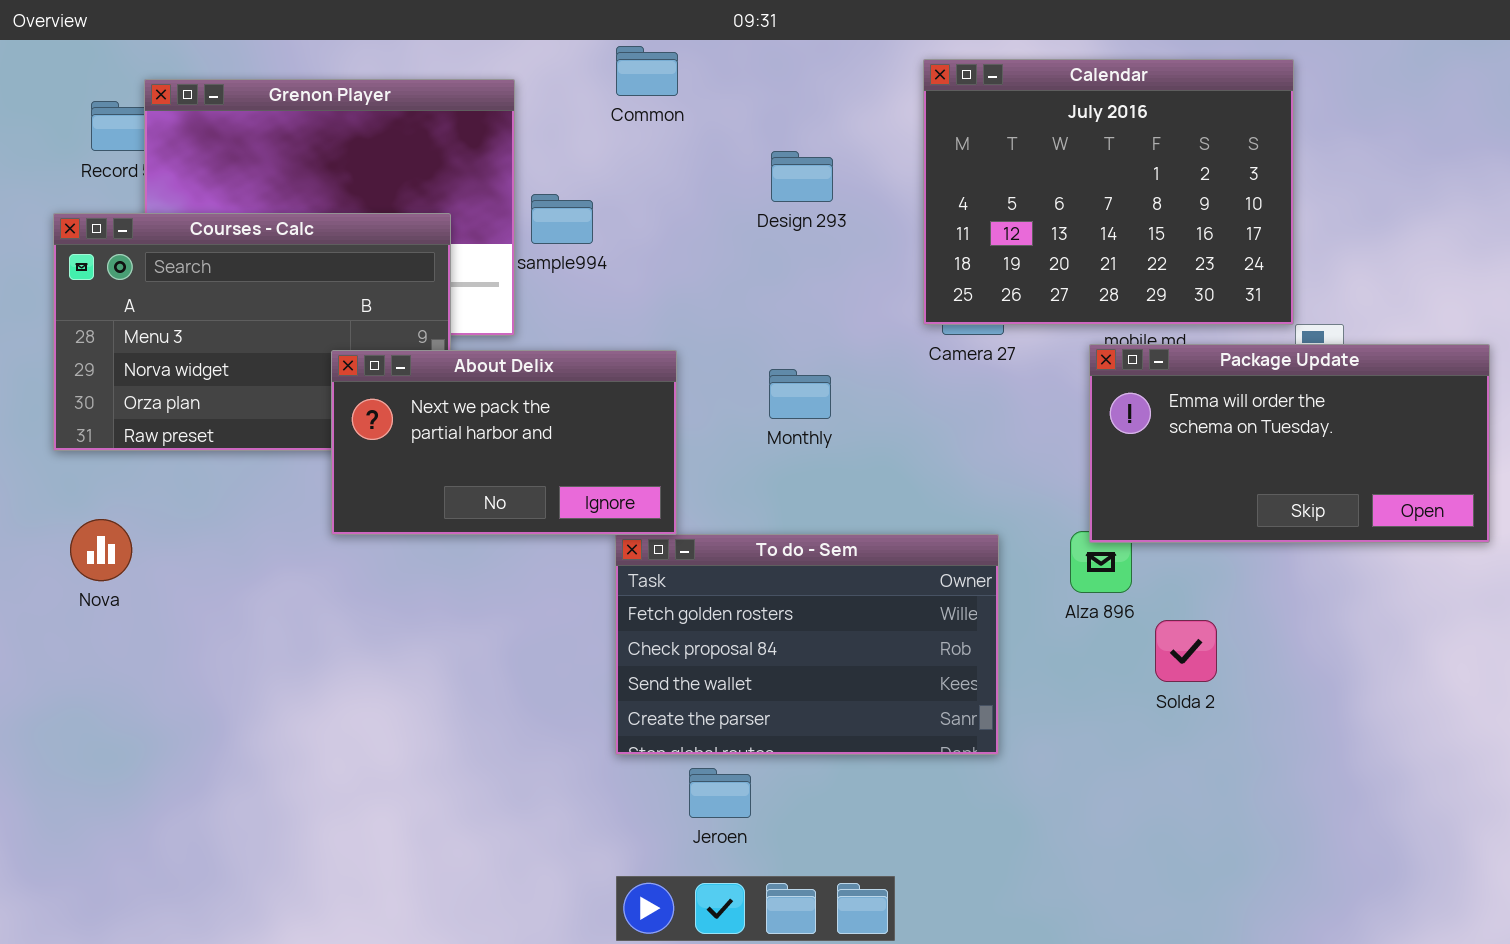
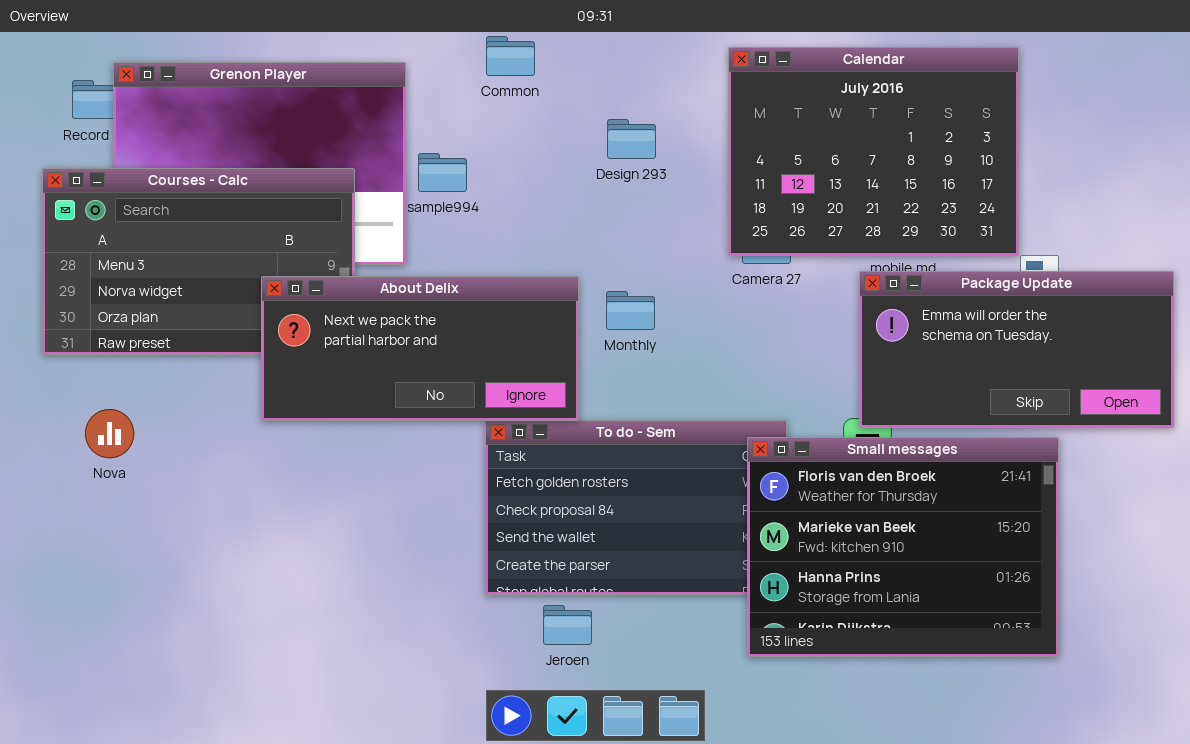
About Delix: [331,350,677,535] -> [261,276,579,421], resized
Nova: [70,519,132,581] -> [85,409,134,458], moved
Small messages: none -> [747,437,1059,657], opened

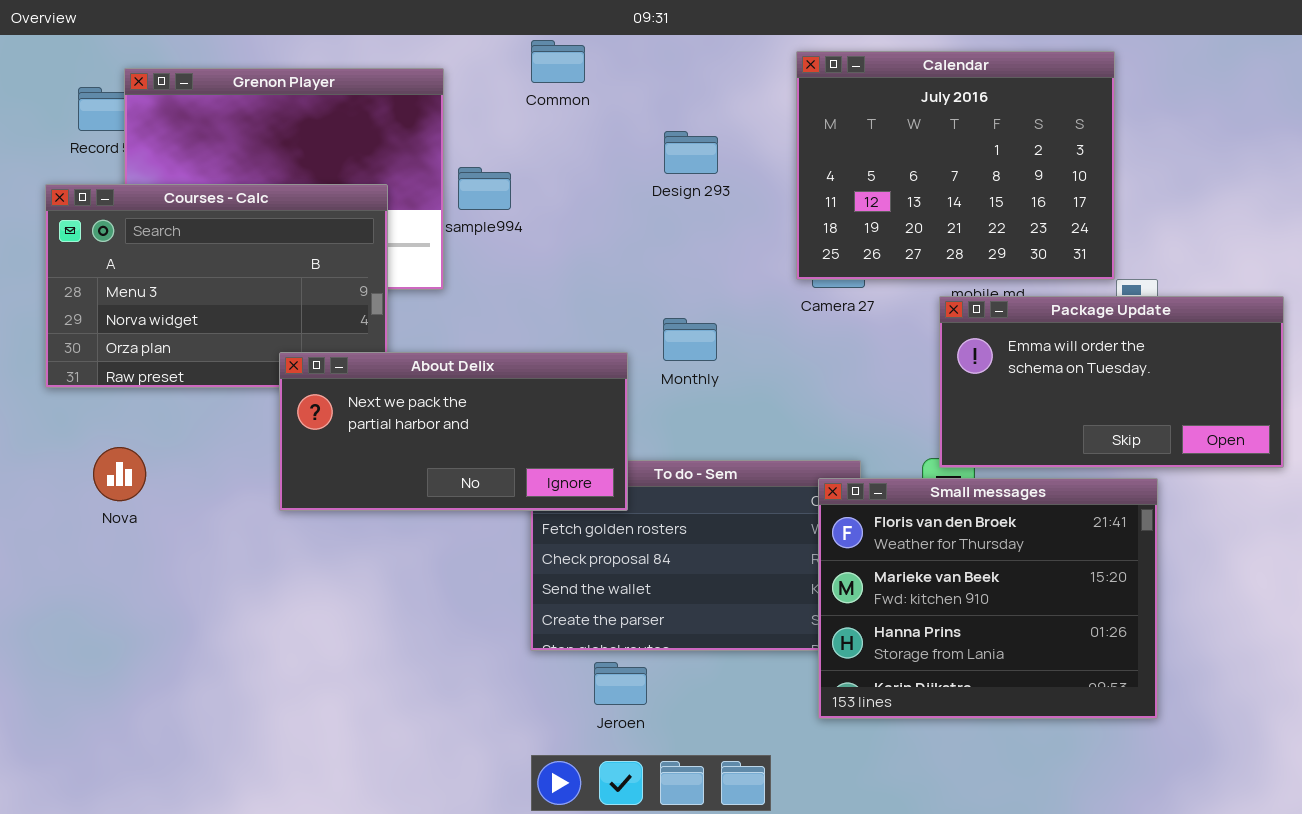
About Delix: [261,276,579,421] -> [279,352,628,511], moved

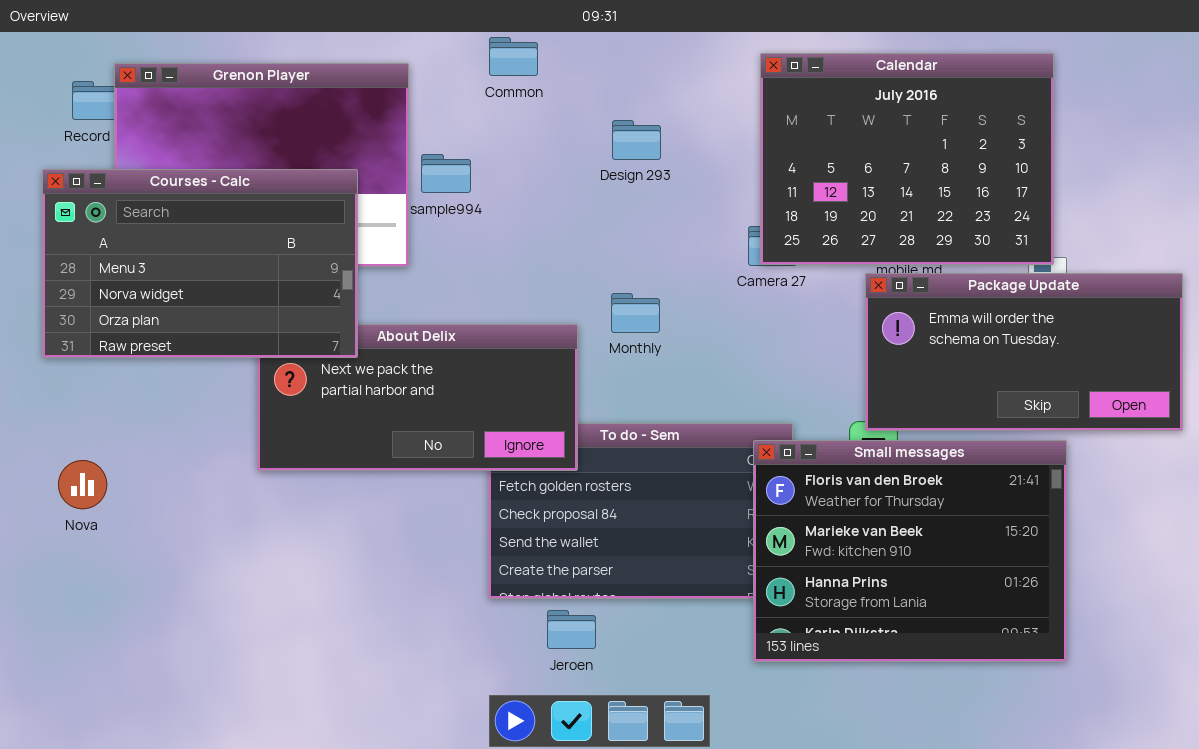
Calendar: [796,51,1115,280] -> [760,53,1054,265], moved
Courses - Calc: [45,184,388,388] -> [42,169,358,358], raised
Nova: [93,447,146,501] -> [58,460,107,509], moved

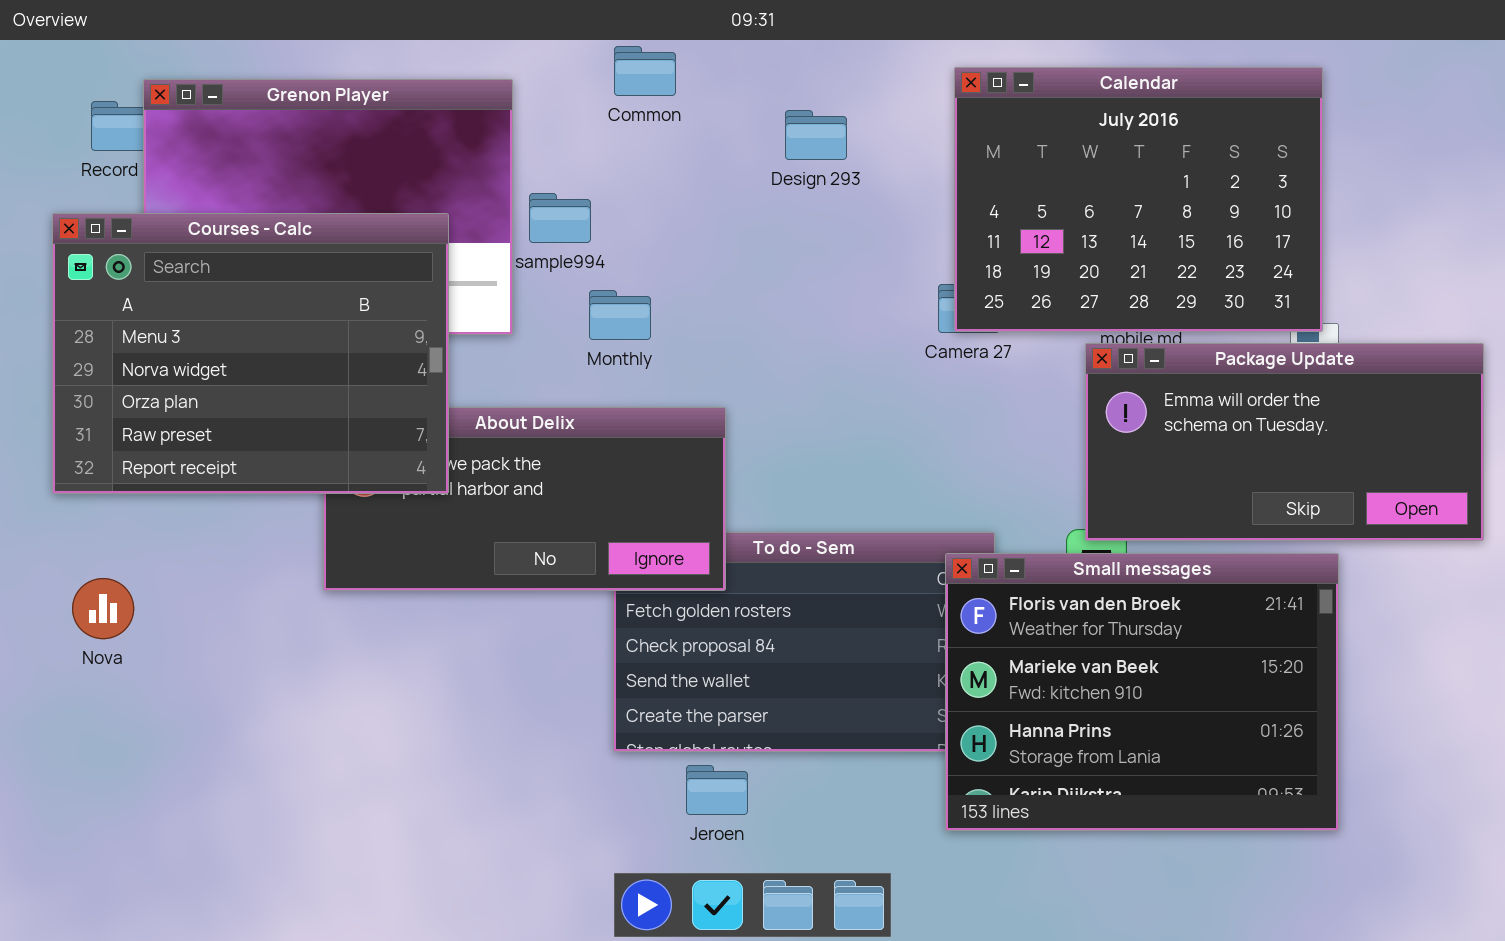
Design 293: [612,120,661,160] -> [785,110,847,160], moved
Courses - Calc: [42,169,358,358] -> [52,213,449,494], resized
Monthly: [611,293,660,333] -> [589,290,651,340], moved

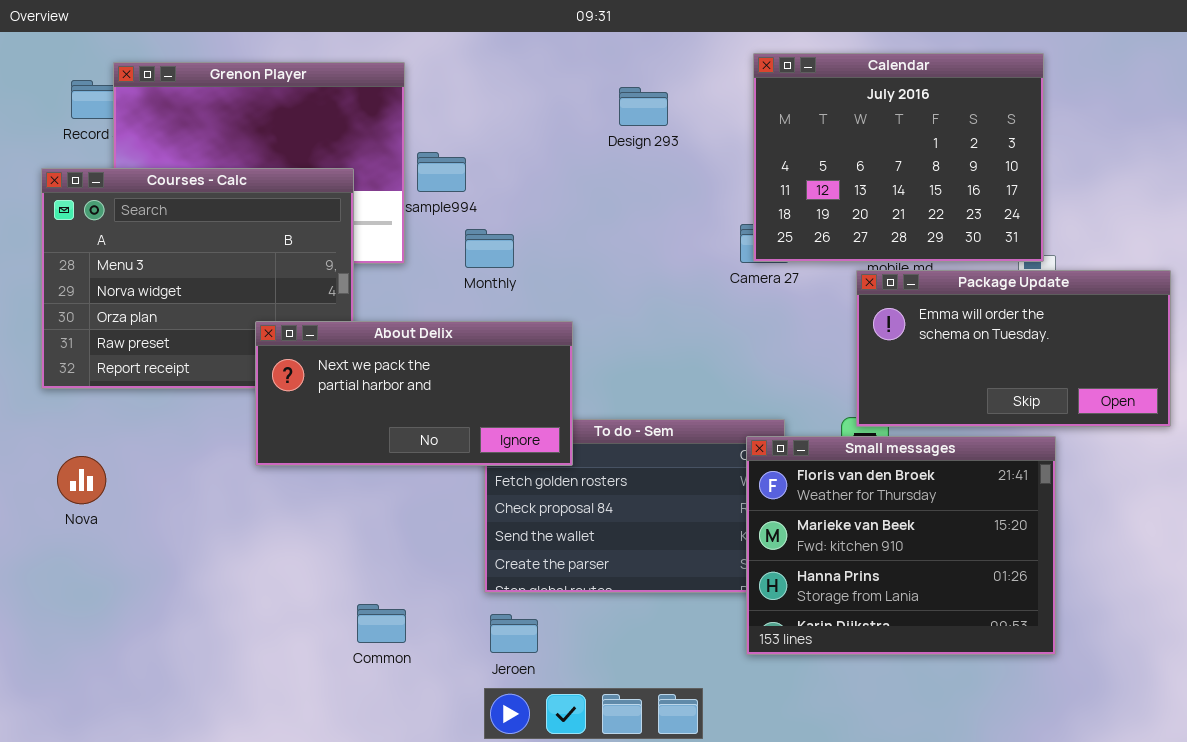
Common: [614,46,676,96] -> [357,604,406,643], moved
About Delix: [323,407,726,591] -> [255,321,573,466], raised
Jeroen: [686,765,748,815] -> [490,614,538,653], moved

